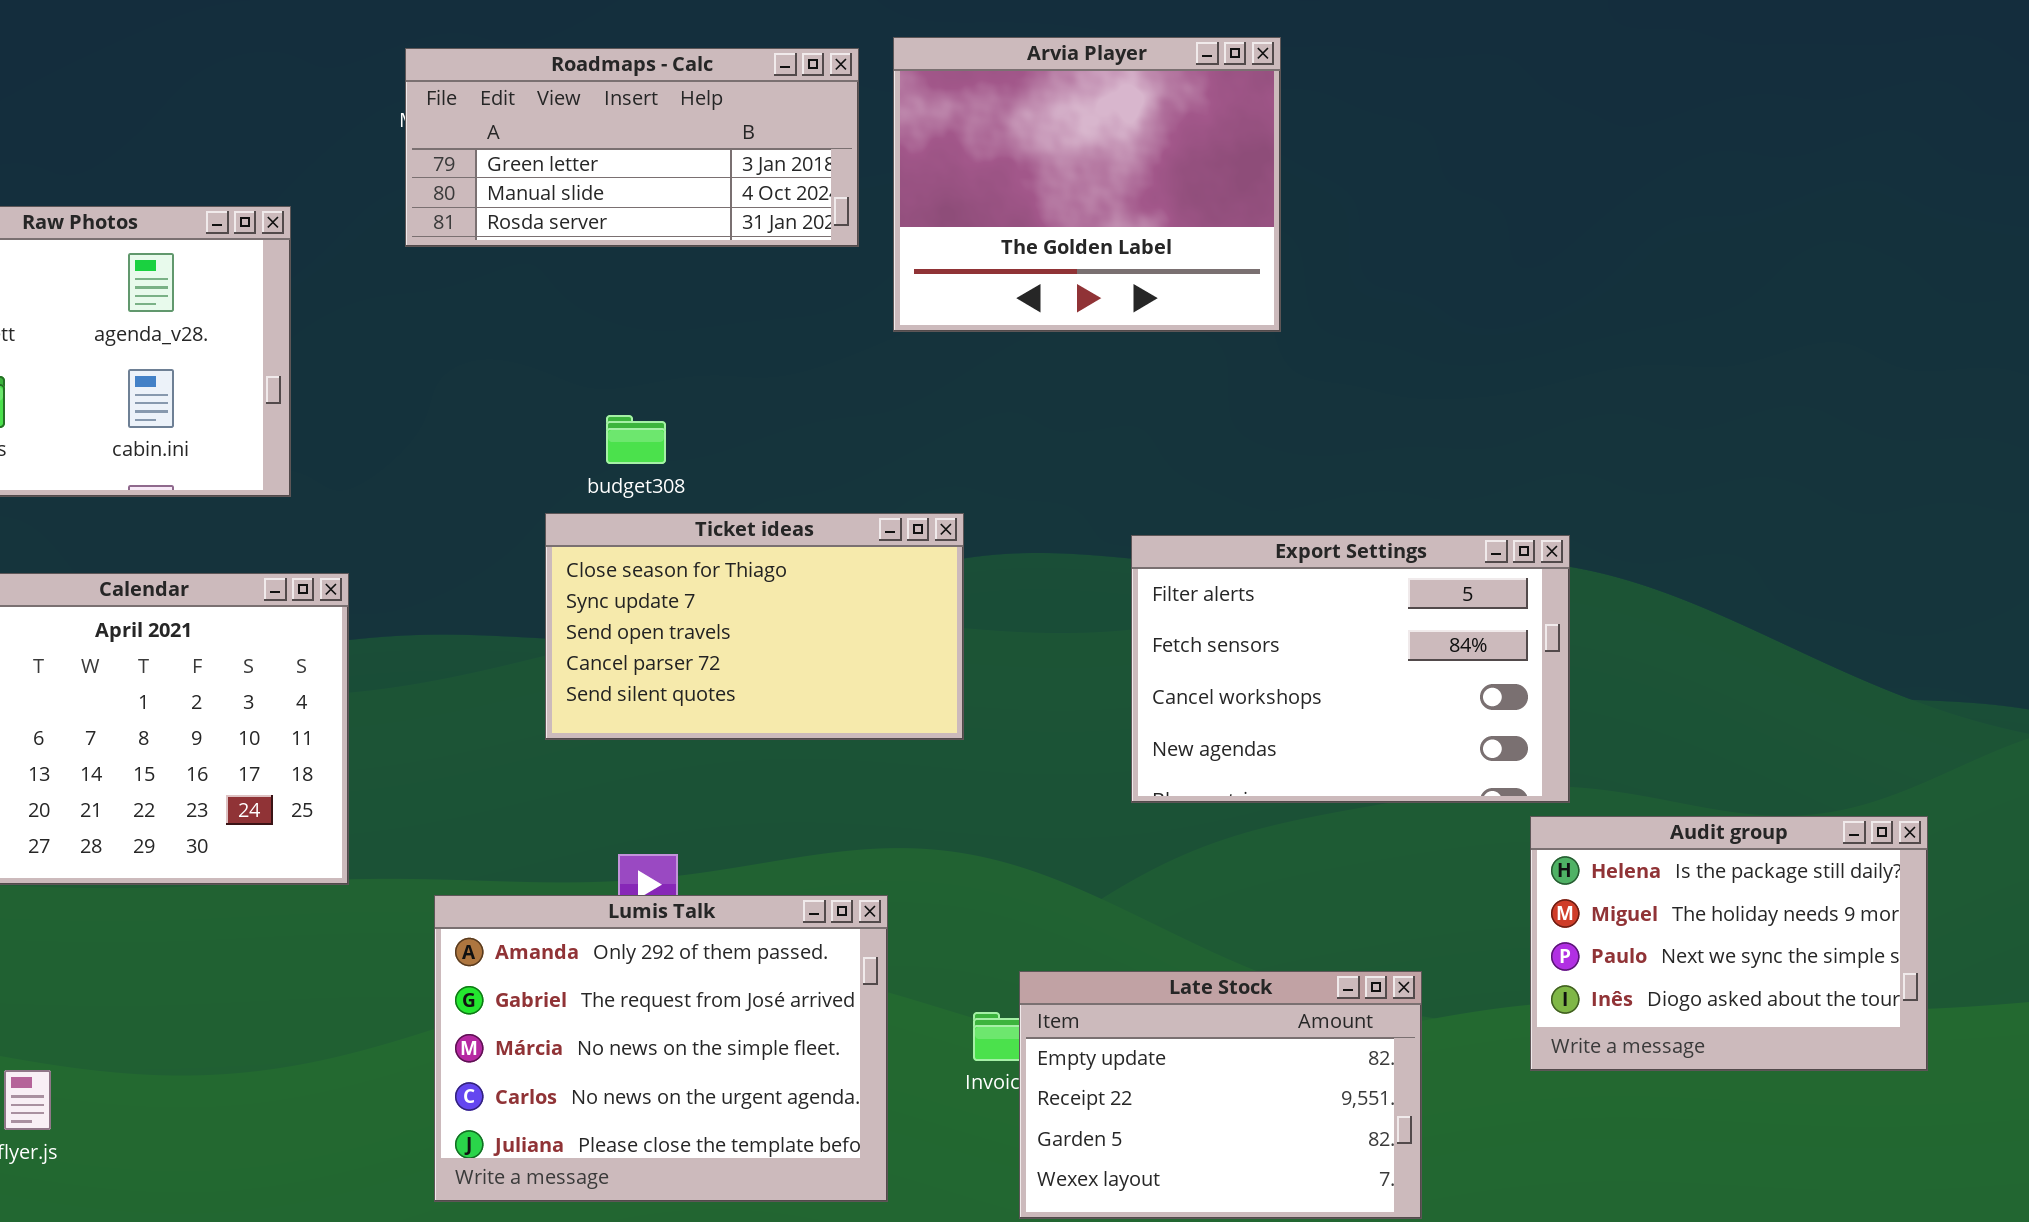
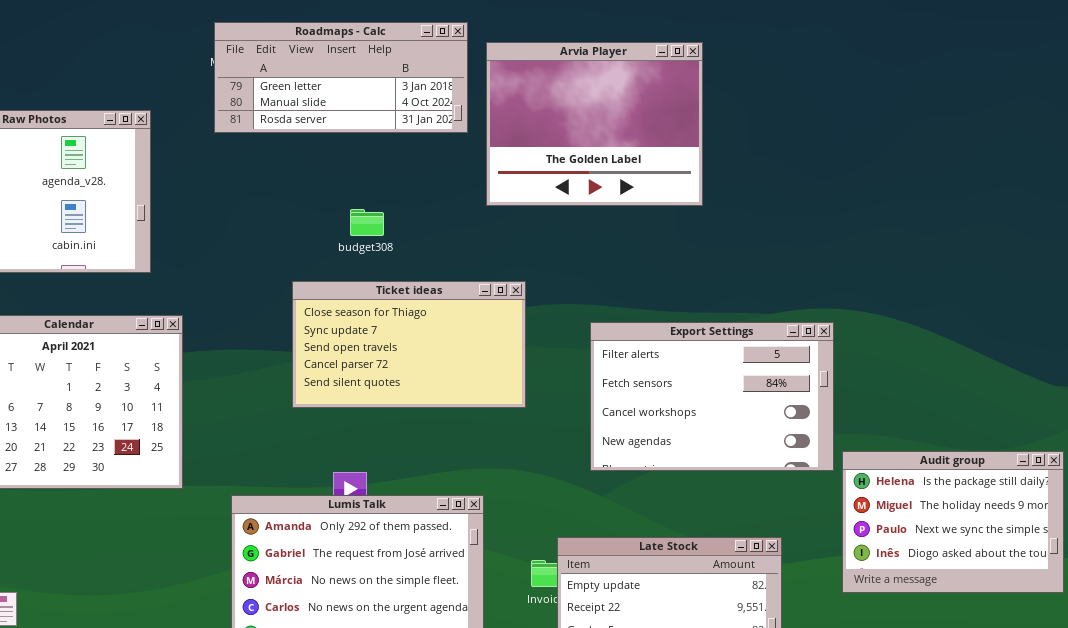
Arvia Player: [893,37,1281,332] -> [486,42,703,206], moved
budget308: [606,415,666,464] -> [350,209,384,236], moved
Export Settings: [1131,535,1570,803] -> [590,322,834,471], moved

